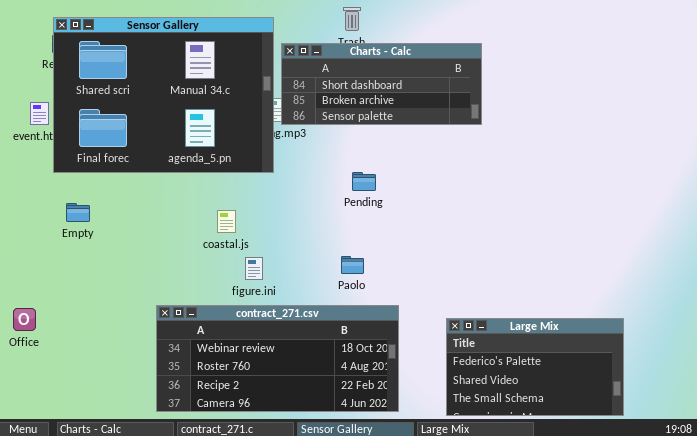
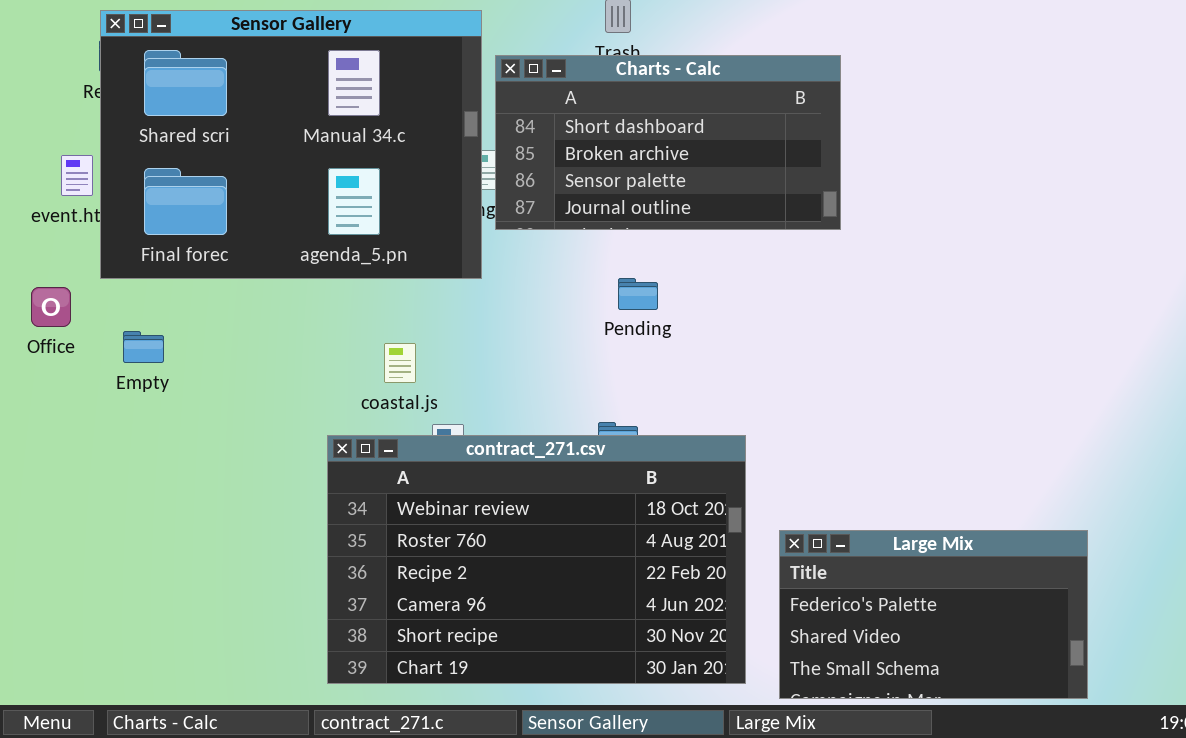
Charts - Calc: [281,43,482,125] -> [495,55,841,230], resized
contract_271.csv: [156,305,399,412] -> [327,435,746,684], moved, resized
Office: [13,308,36,331] -> [31,287,71,327], moved

